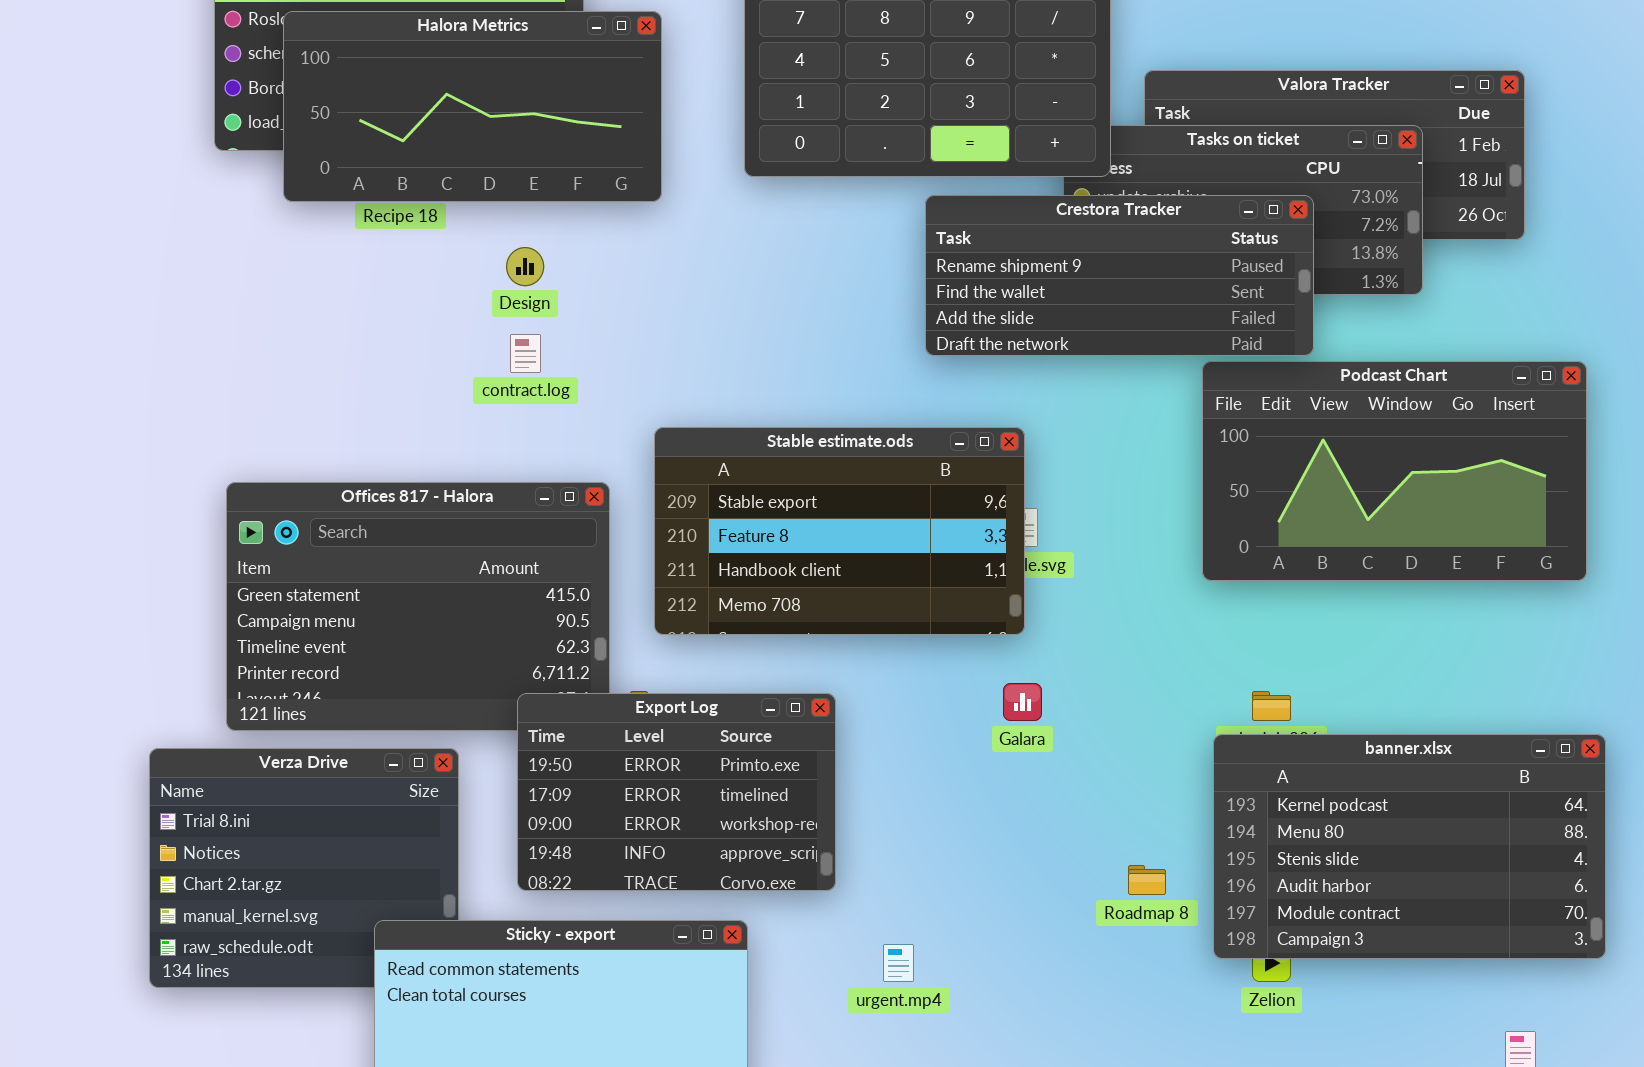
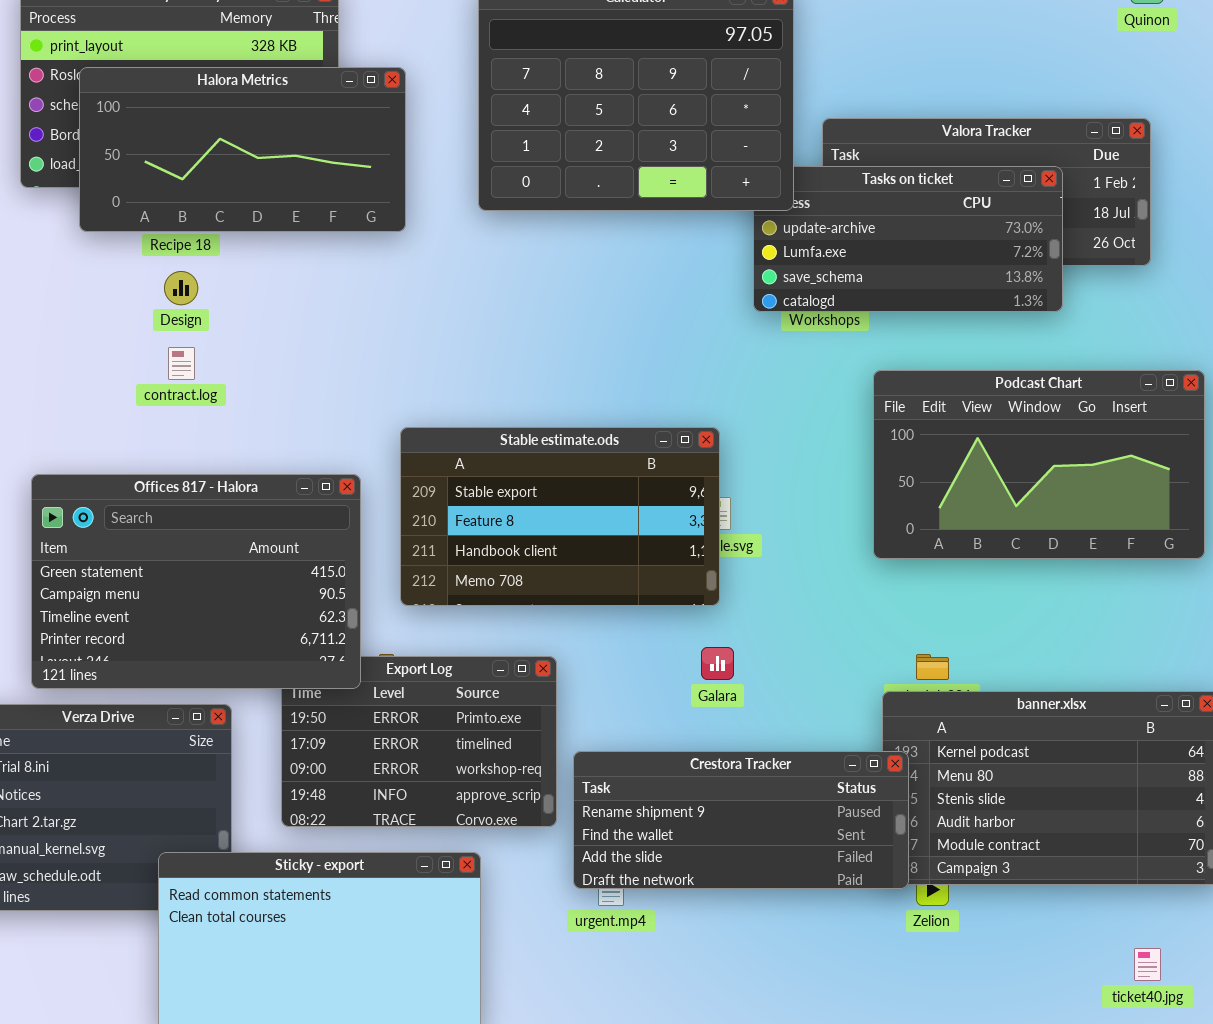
Crestora Tracker: [925,195,1314,356] -> [573,751,909,889], moved
Design: [506,247,544,286] -> [164,271,198,305], moved
contract.log: [510,334,541,373] -> [168,347,195,380], moved
Offices 817 - Halora: [226,482,610,731] -> [31,474,361,689], raised

